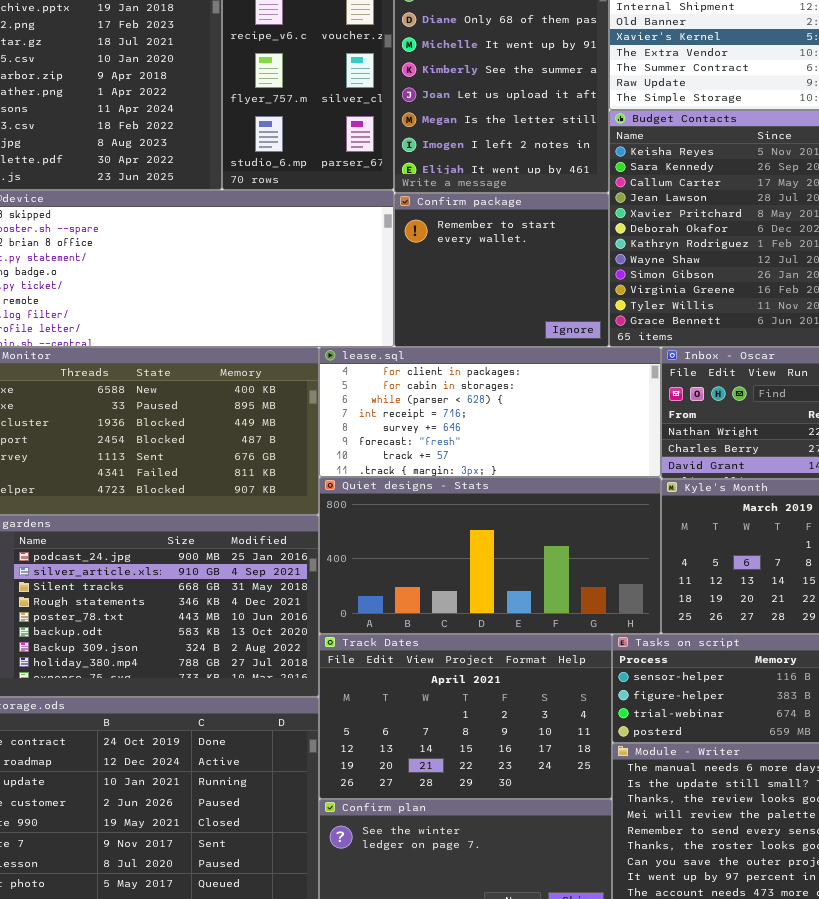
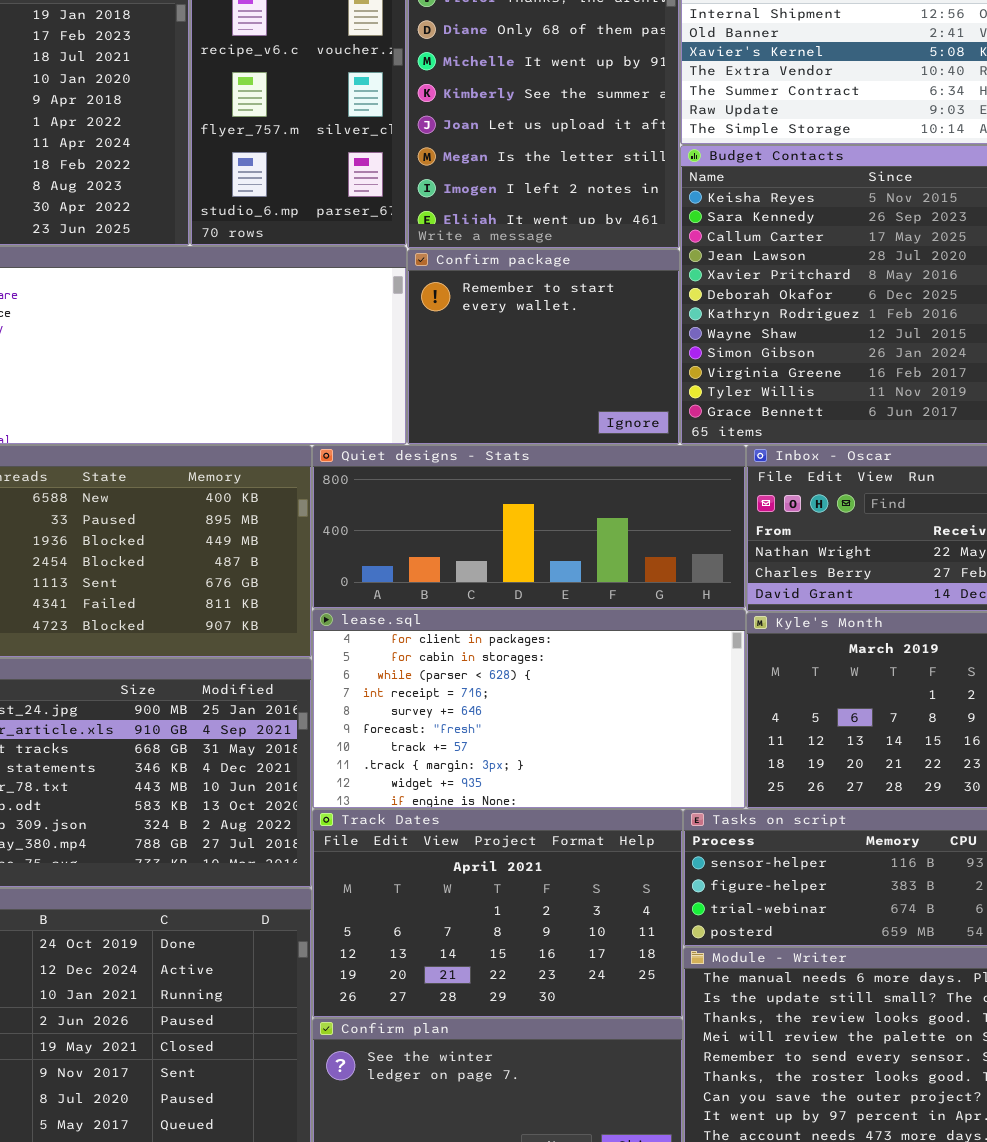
lease.sql: [319,347,661,477] -> [312,609,746,809], moved, resized
Quiet designs - Stats: [319,477,661,634] -> [312,445,746,609], moved, resized

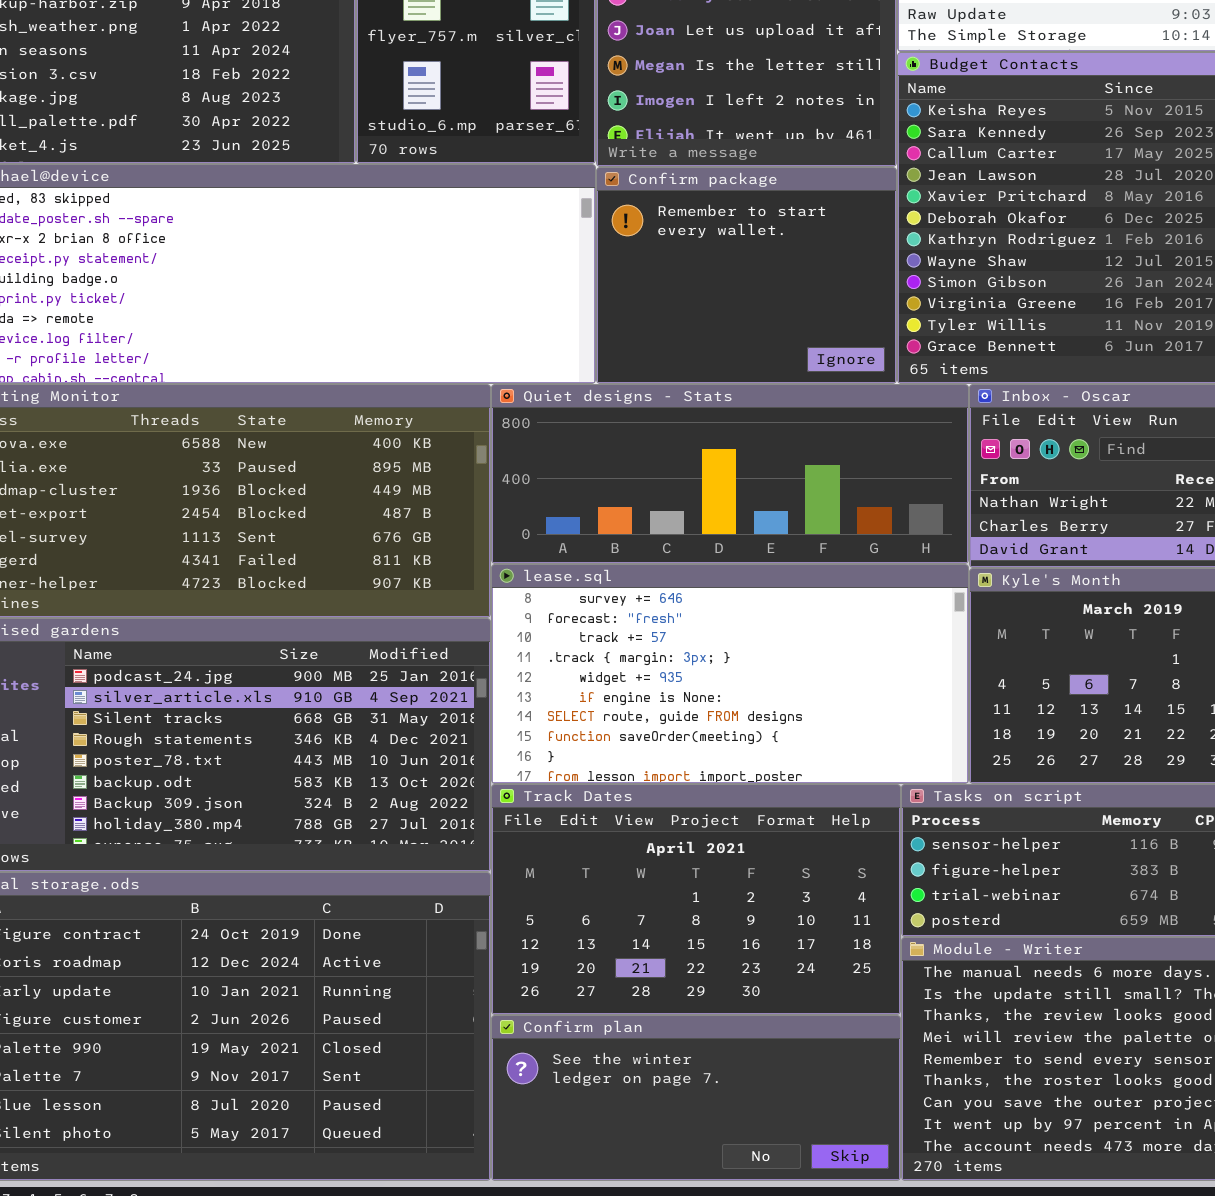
lease.sql: [312,609,746,809] -> [491,564,969,784], scrolled down 4 rows

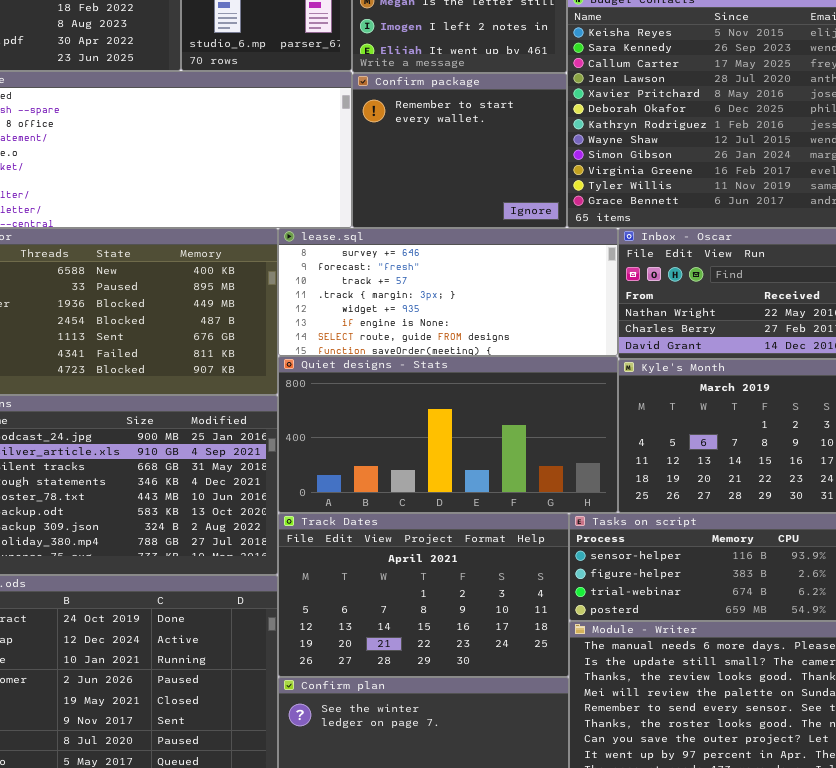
Quiet designs - Stats: [491,384,969,564] -> [278,356,618,513], moved, resized
lease.sql: [491,564,969,784] -> [278,228,618,356], moved, resized

